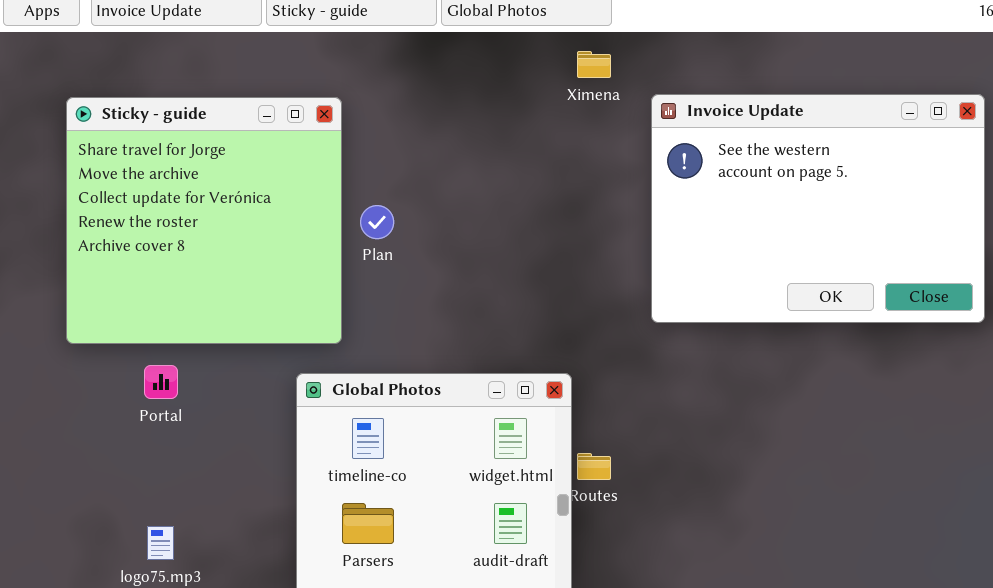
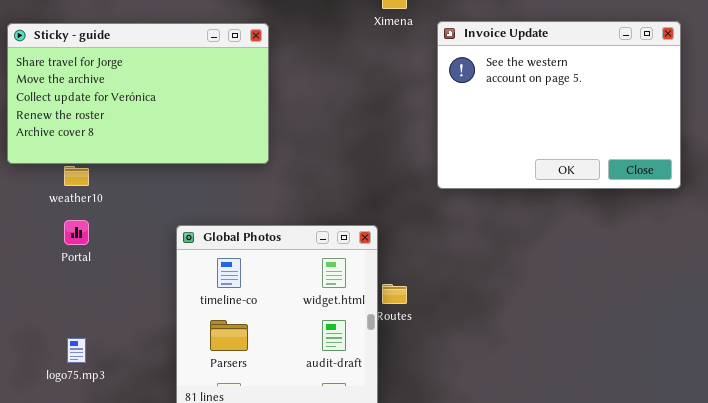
Sticky - guide: [66,97,342,344] -> [7,23,269,164], resized

